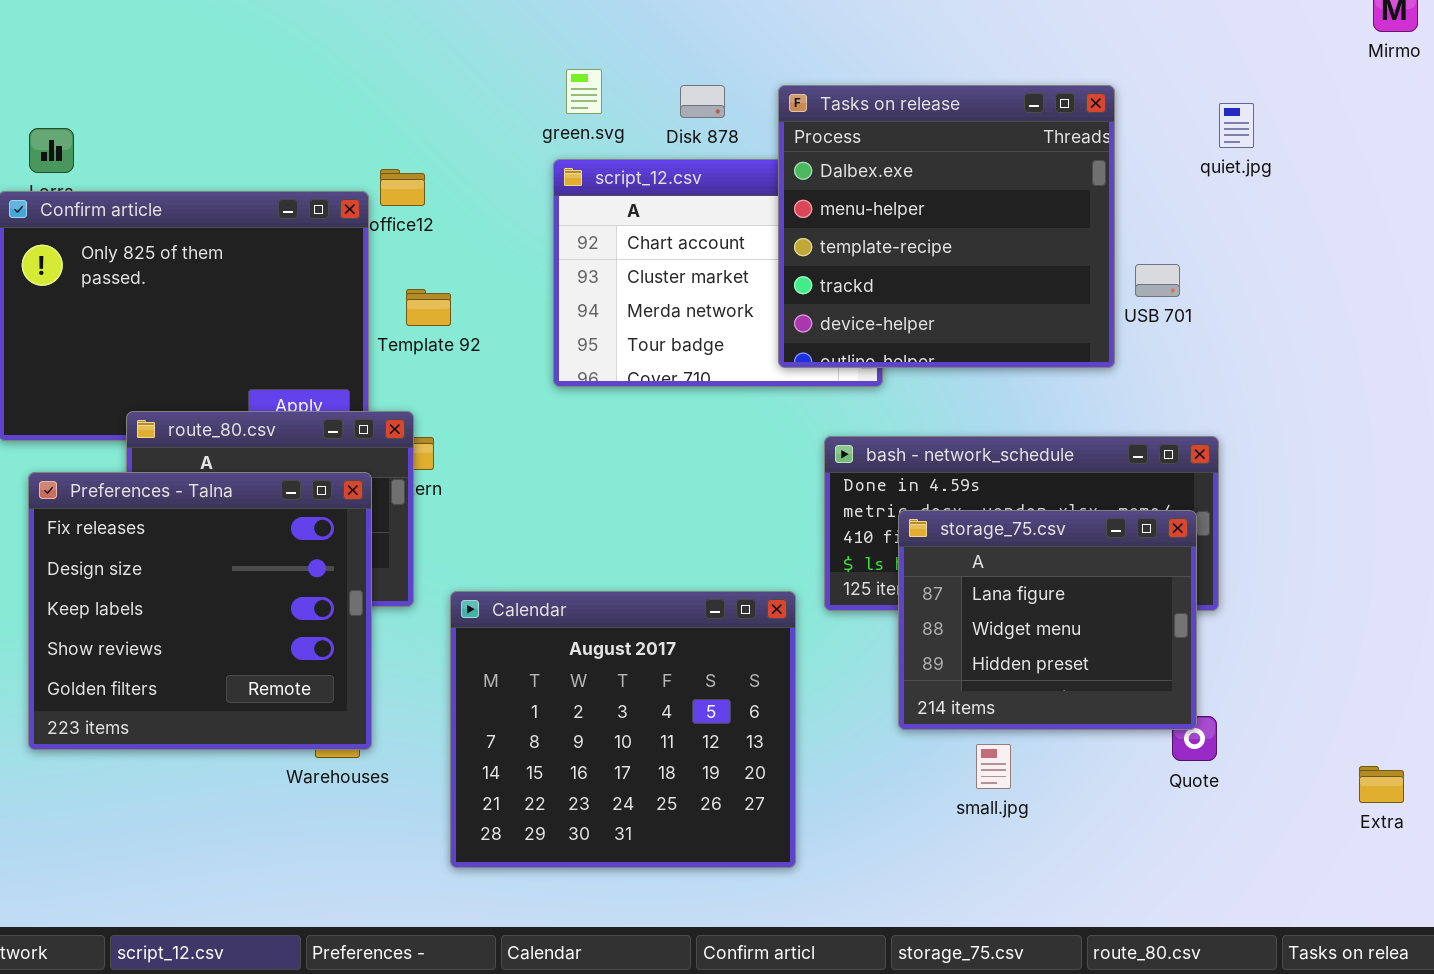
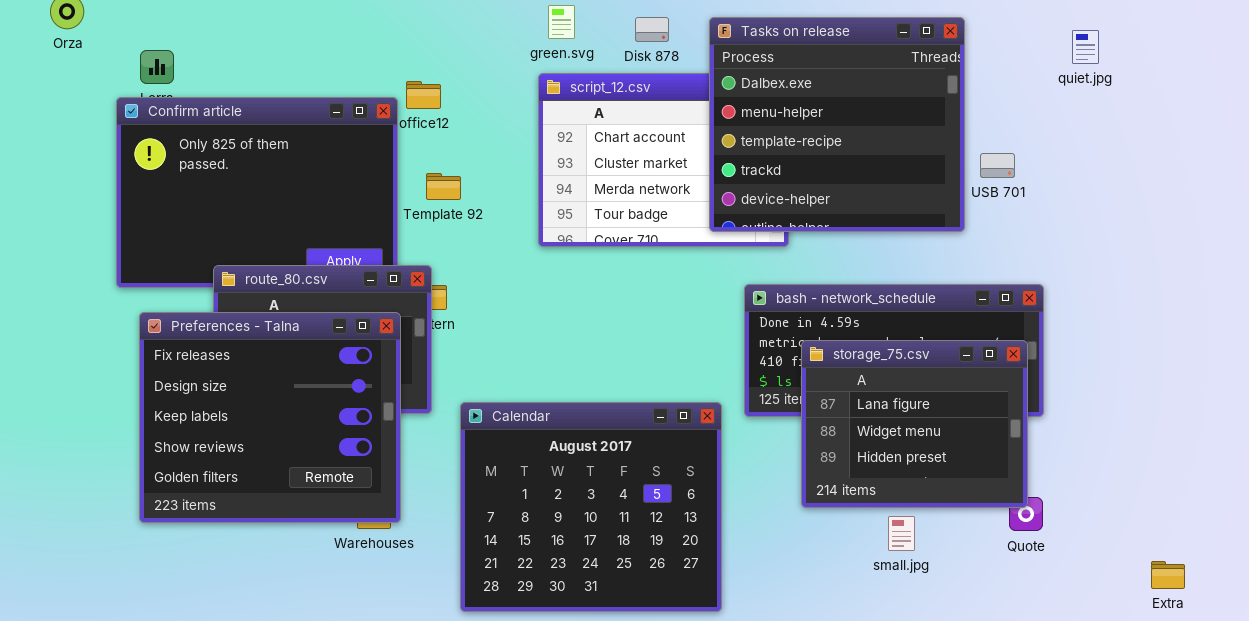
quiet.jpg: [1219,103,1254,148] -> [1072,30,1099,64], moved
small.jpg: [976,744,1011,789] -> [888,516,915,551], moved
Extra: [1359,766,1404,803] -> [1151,561,1185,589], moved

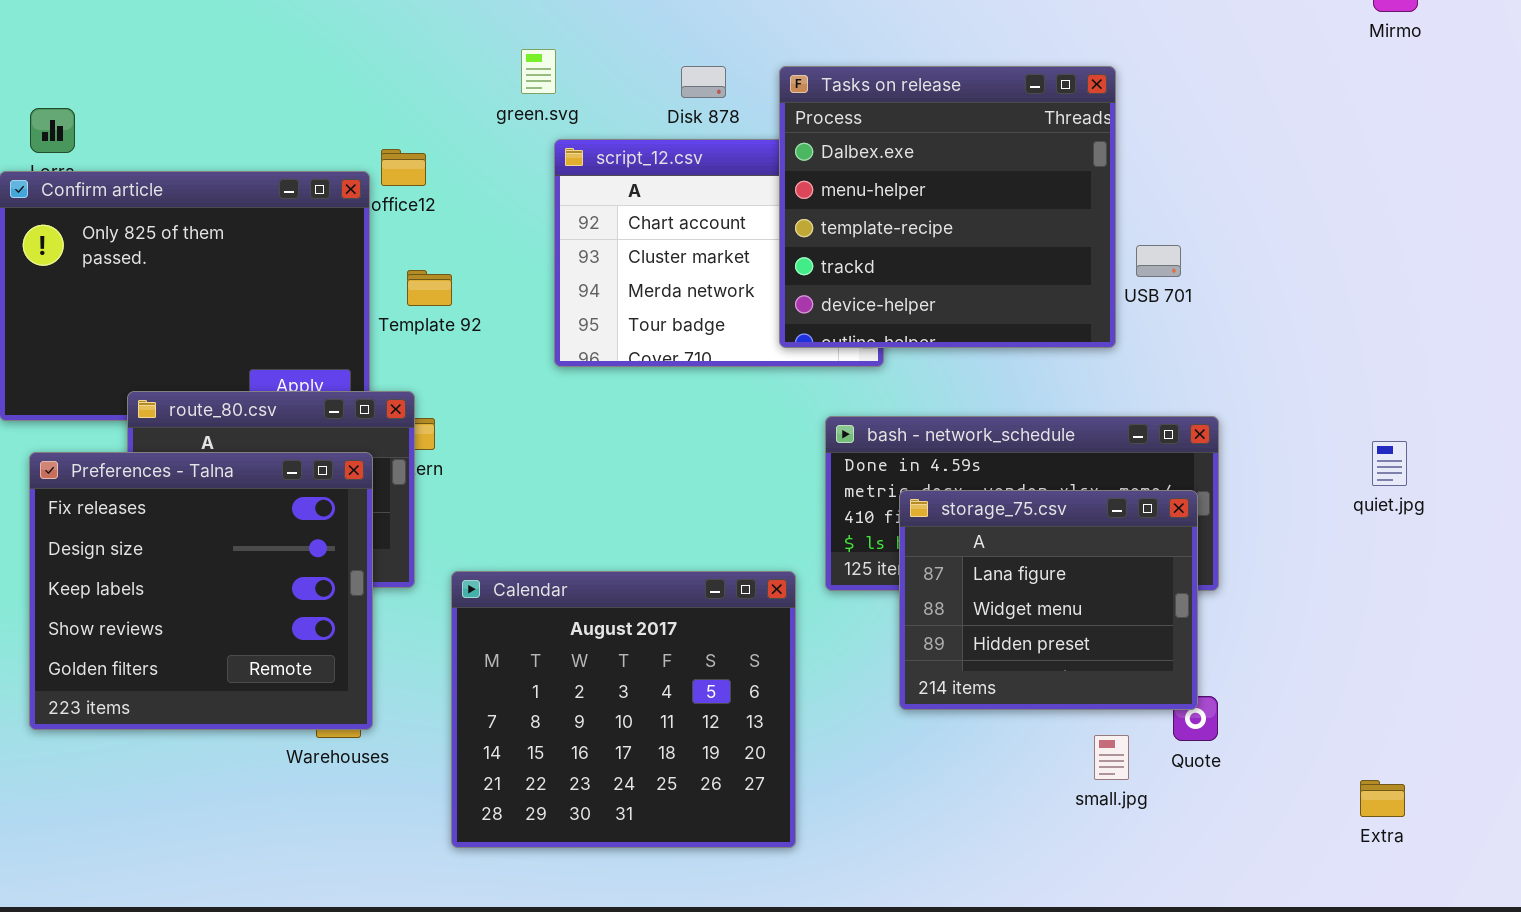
green.svg: [548,5,575,39] -> [521,49,556,94], moved
quiet.jpg: [1072,30,1099,64] -> [1372,441,1407,486], moved
small.jpg: [888,516,915,551] -> [1094,735,1129,780], moved

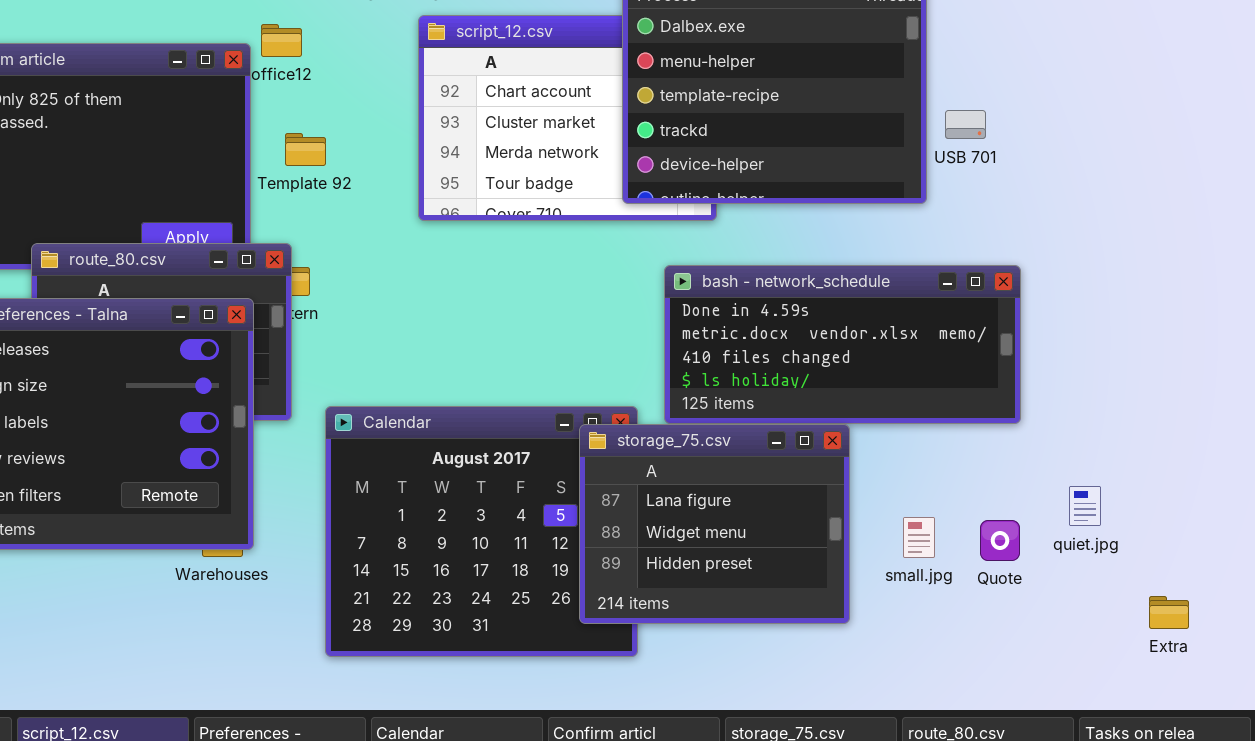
quiet.jpg: [1372,441,1407,486] -> [1069,486,1101,526], moved
storage_75.csv: [899,490,1198,710] -> [579,424,850,624], moved
small.jpg: [1094,735,1129,780] -> [903,517,935,558], moved

